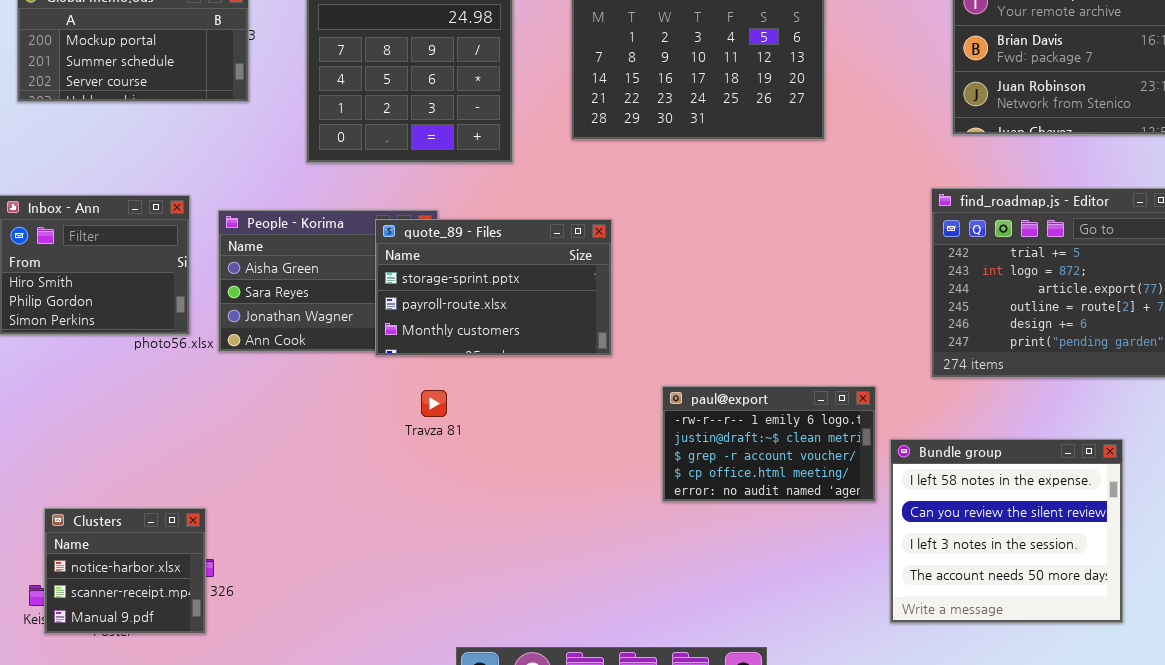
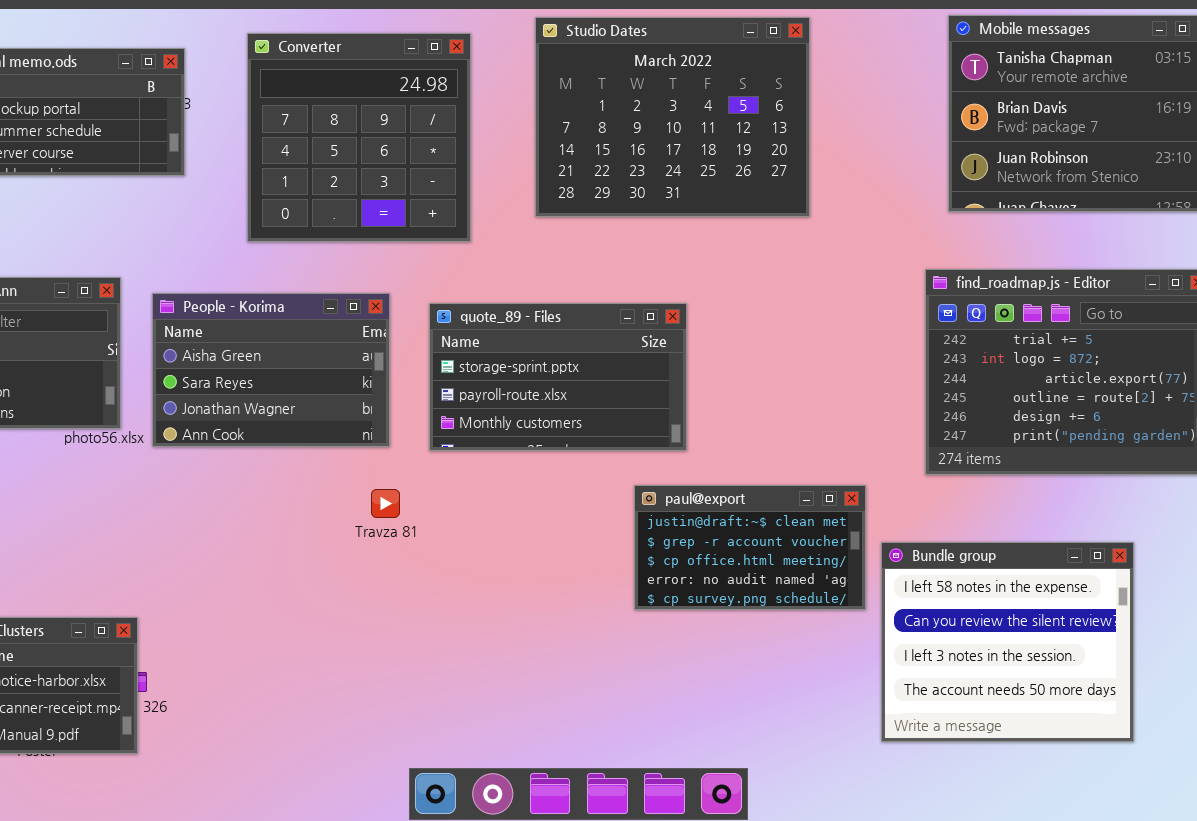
quote_89 - Files: [375,219,612,356] -> [429,303,687,451], moved
paul@export: [662,386,876,502] -> [634,485,866,610], scrolled down 1 row

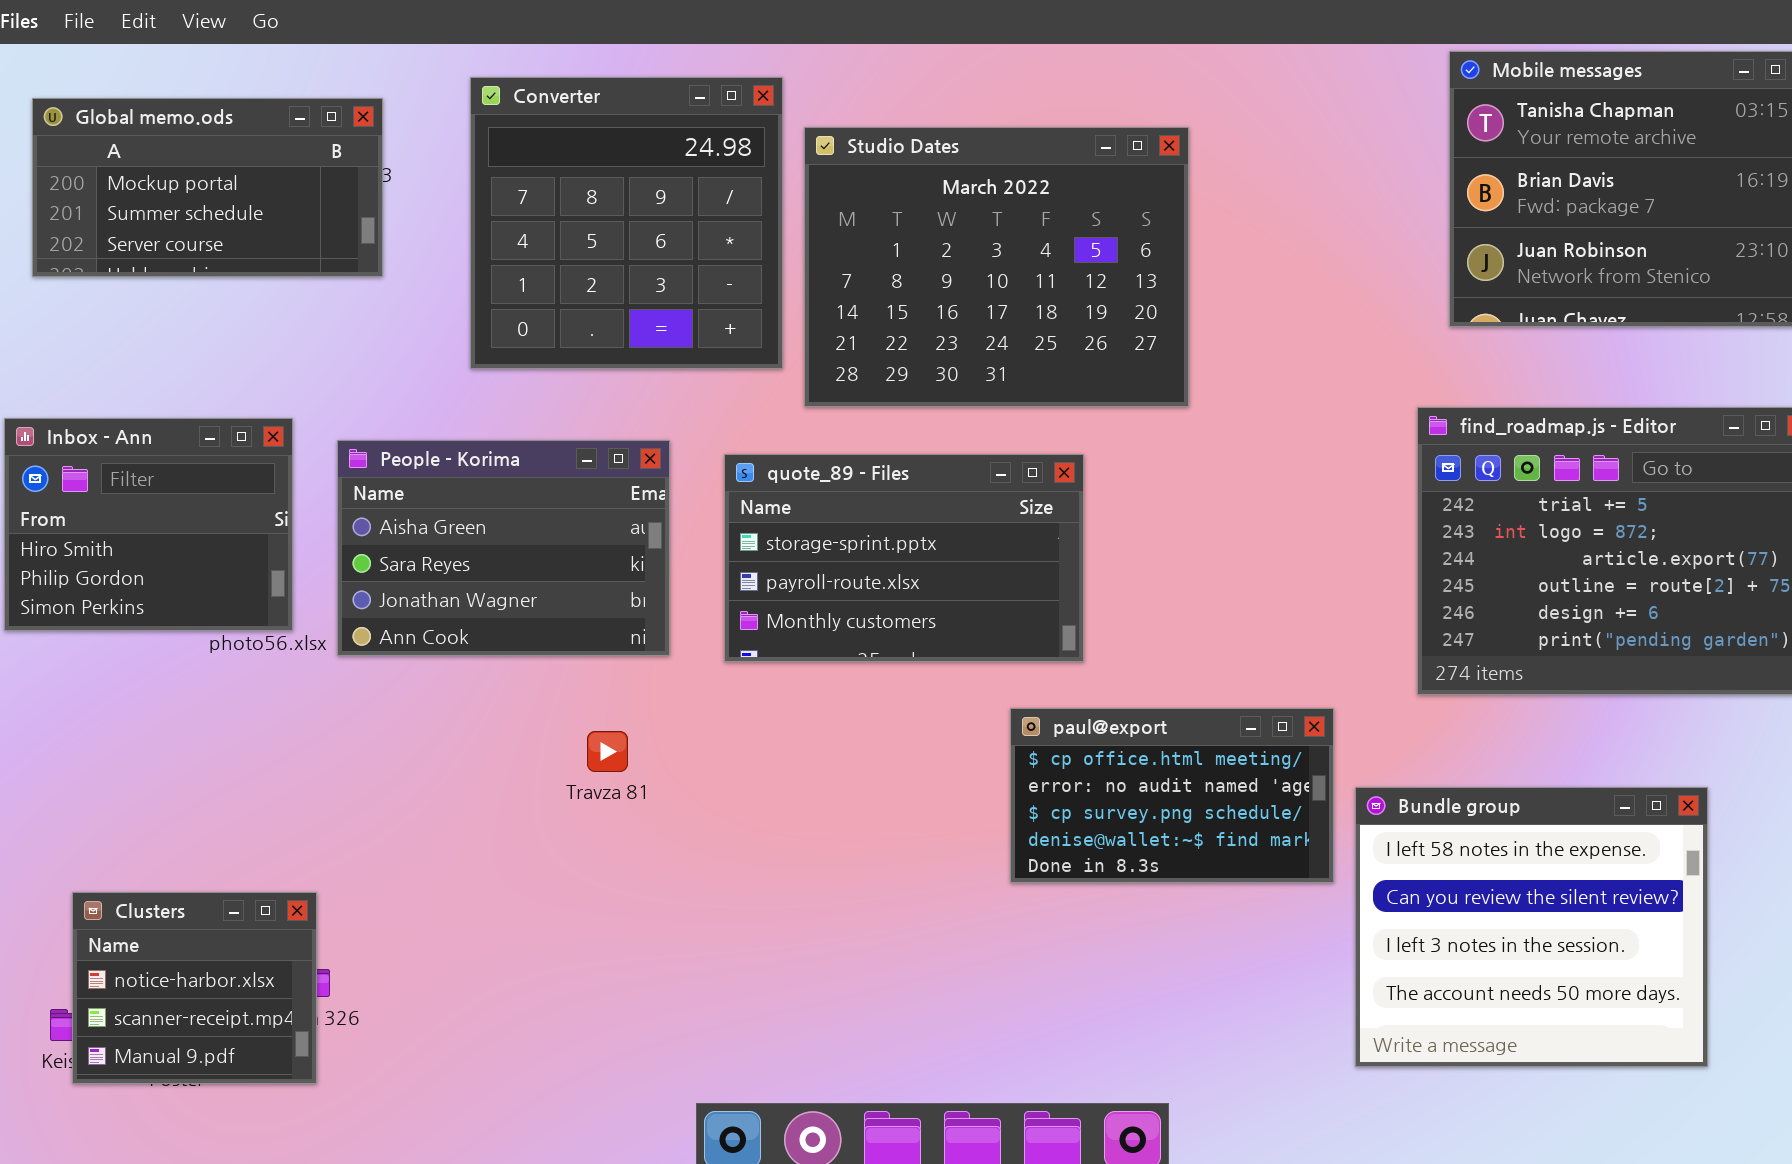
Studio Dates: [535,17,810,217] -> [804,127,1189,407], moved
paul@export: [634,485,866,610] -> [1010,708,1334,883], scrolled down 2 rows
Travza 81: [371,489,400,518] -> [587,731,628,772], moved

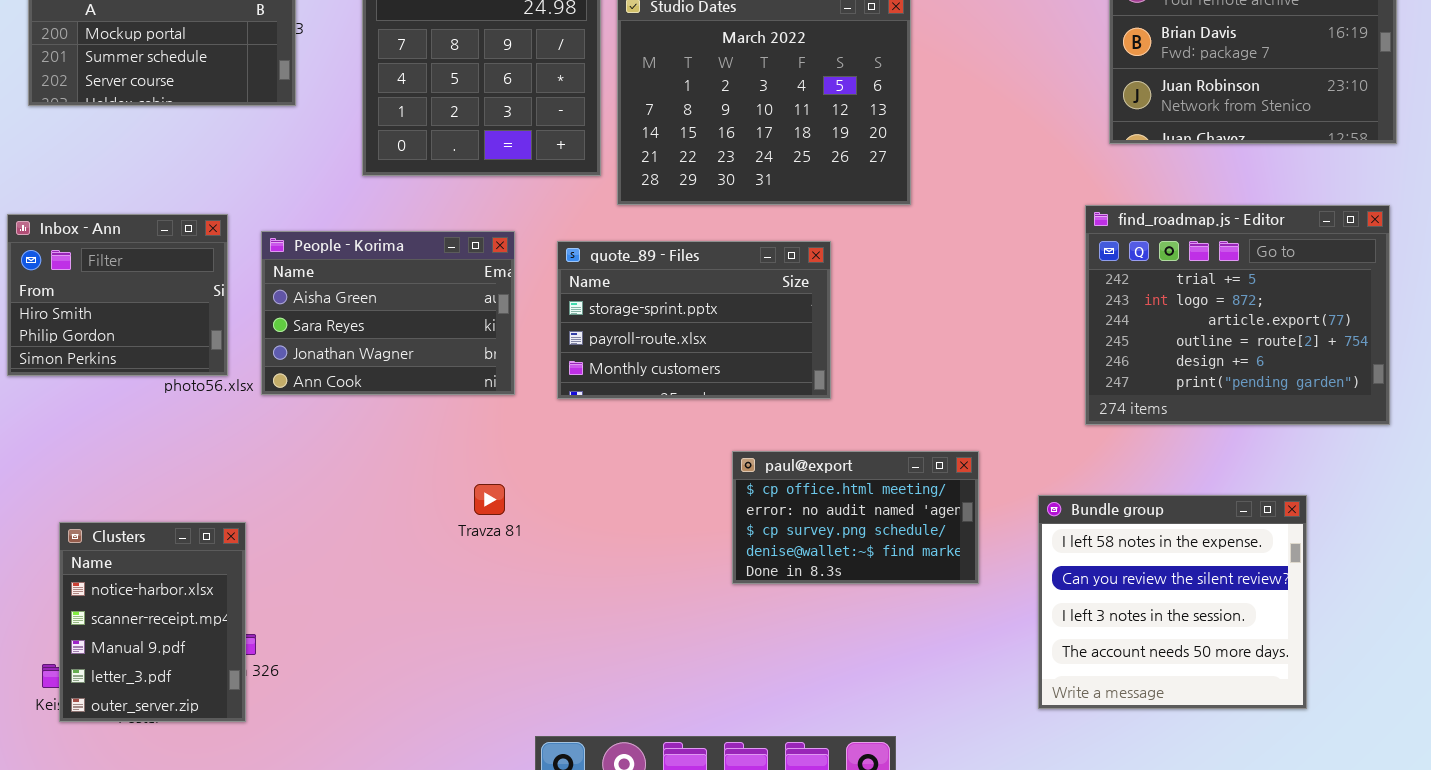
paul@export: [1010,708,1334,883] -> [732,451,979,584], moved
Travza 81: [587,731,628,772] -> [474,484,505,515], moved
Clusters: [72,892,317,1084] -> [59,522,246,722], resized

